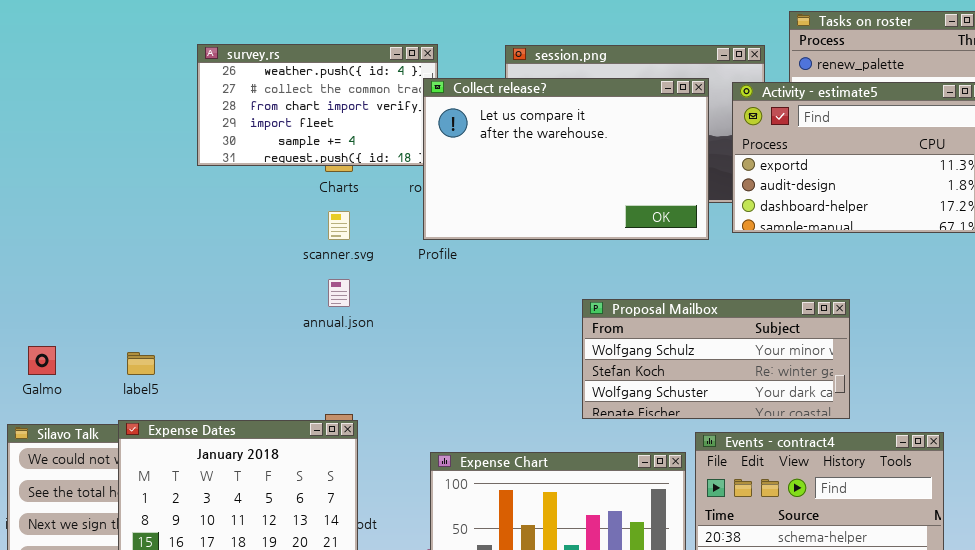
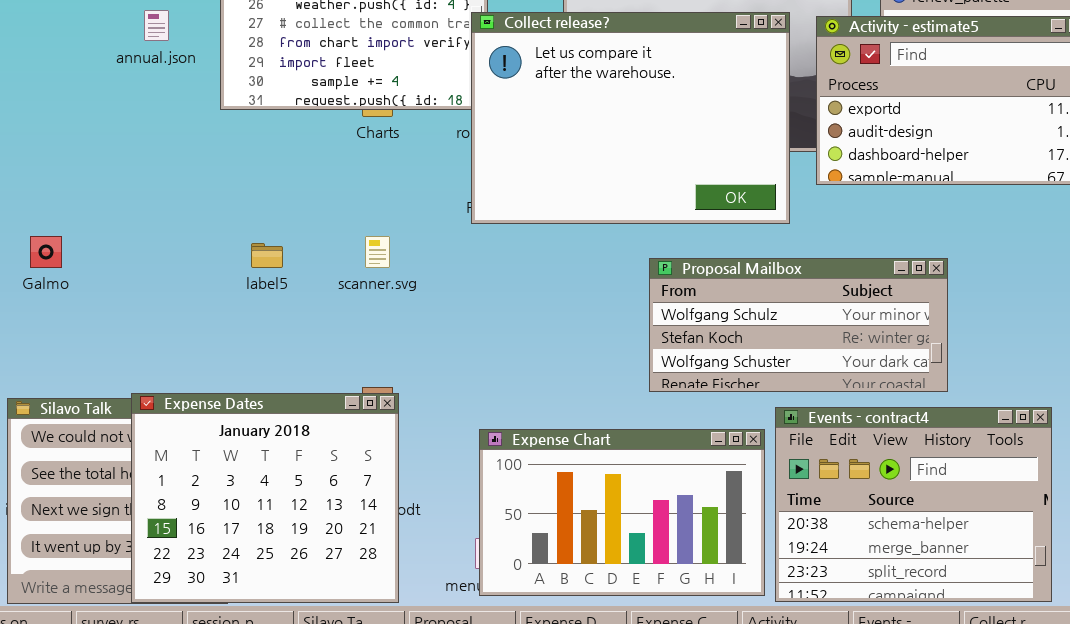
Collect release?: [423,78,709,240] -> [471,12,790,224], resized
scanner.svg: [328,211,350,240] -> [365,236,390,268], moved
annual.json: [328,279,350,307] -> [144,10,169,41], moved
Galmo: [28,346,56,375] -> [30,236,62,268], moved
label5: [127,352,155,375] -> [251,243,283,268], moved

